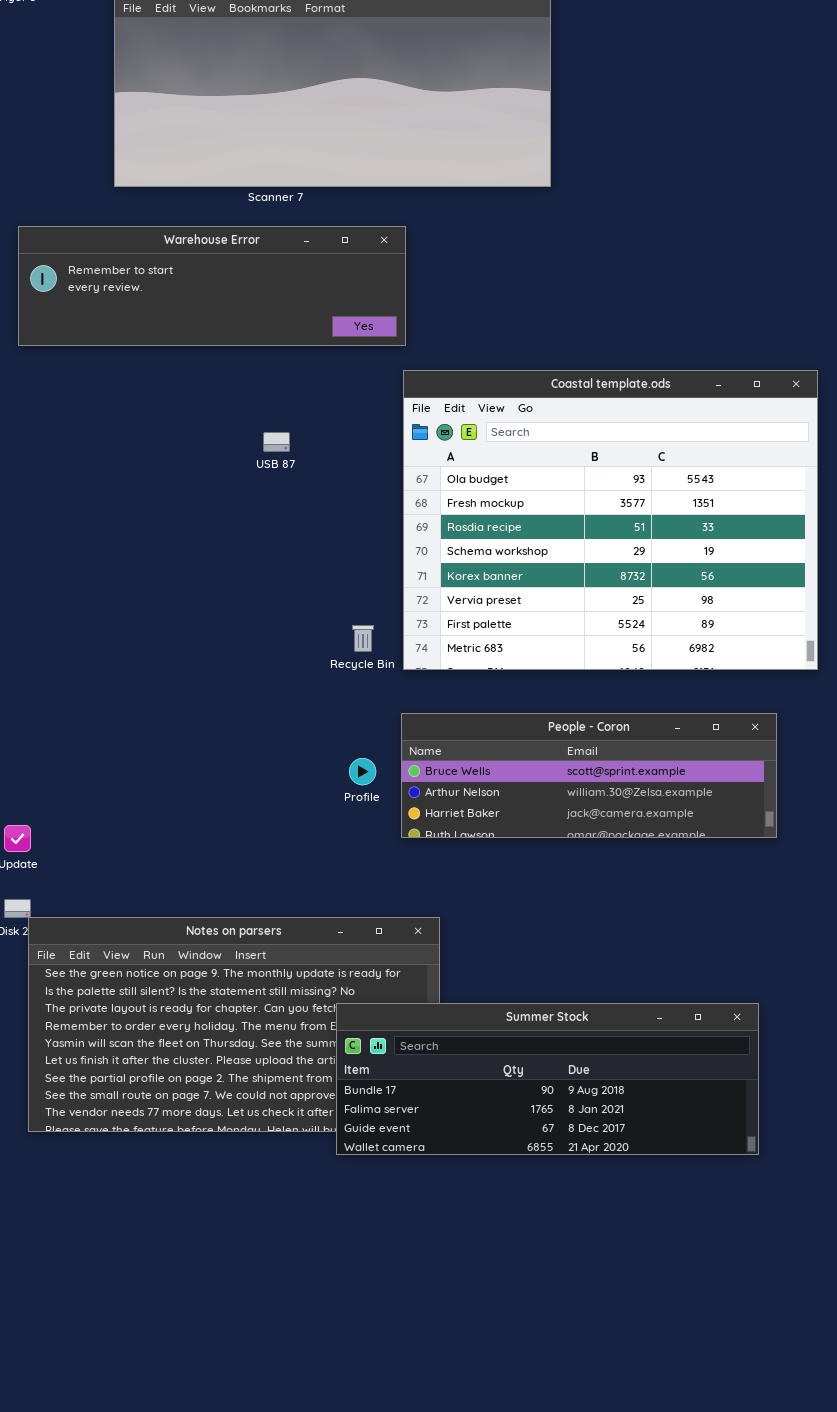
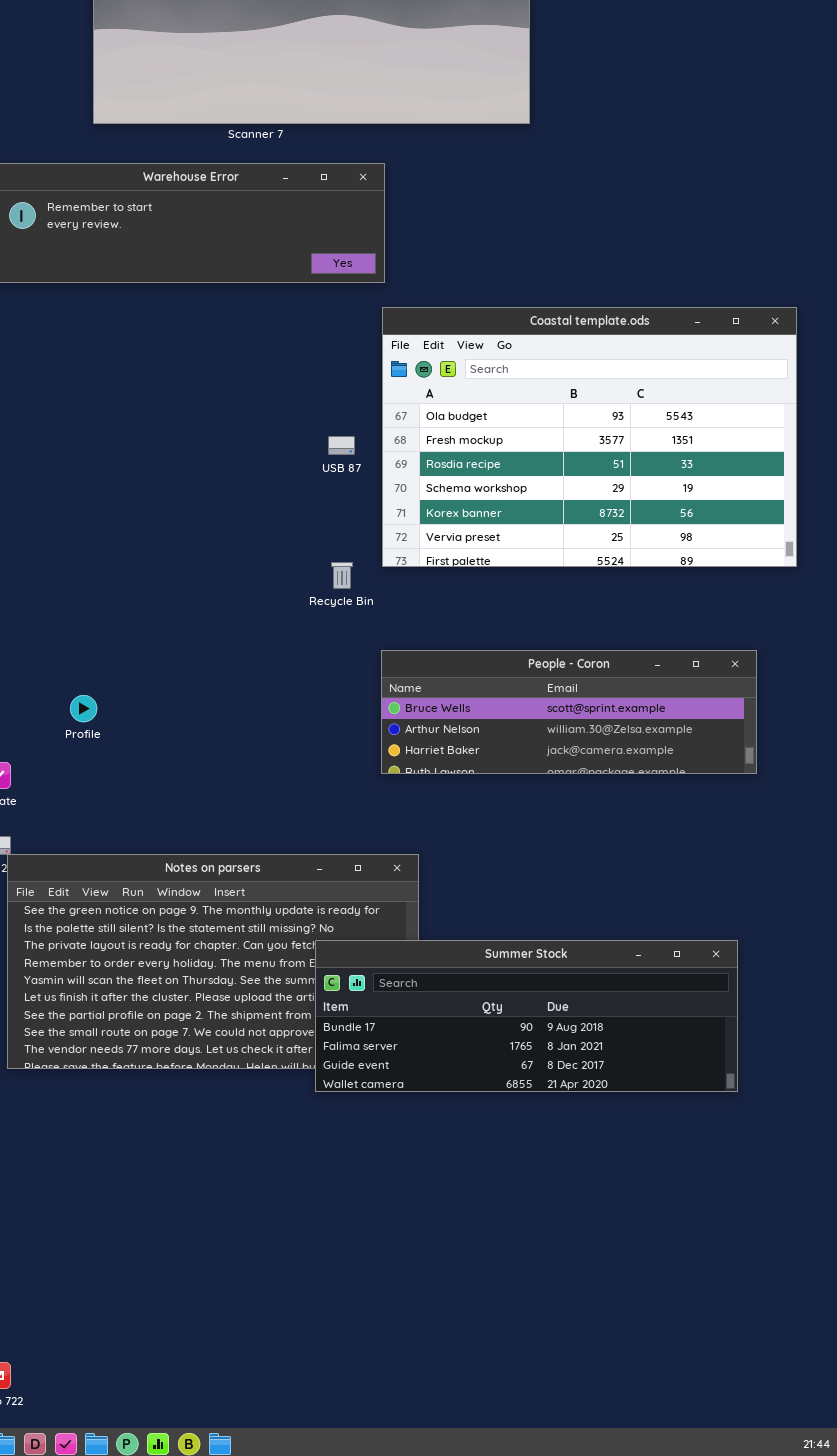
Coastal template.ods: [403,370,818,670] -> [382,307,797,567], resized
USB 87: [263,432,290,452] -> [328,436,355,455], moved
Profile: [349,758,376,785] -> [70,695,97,722], moved

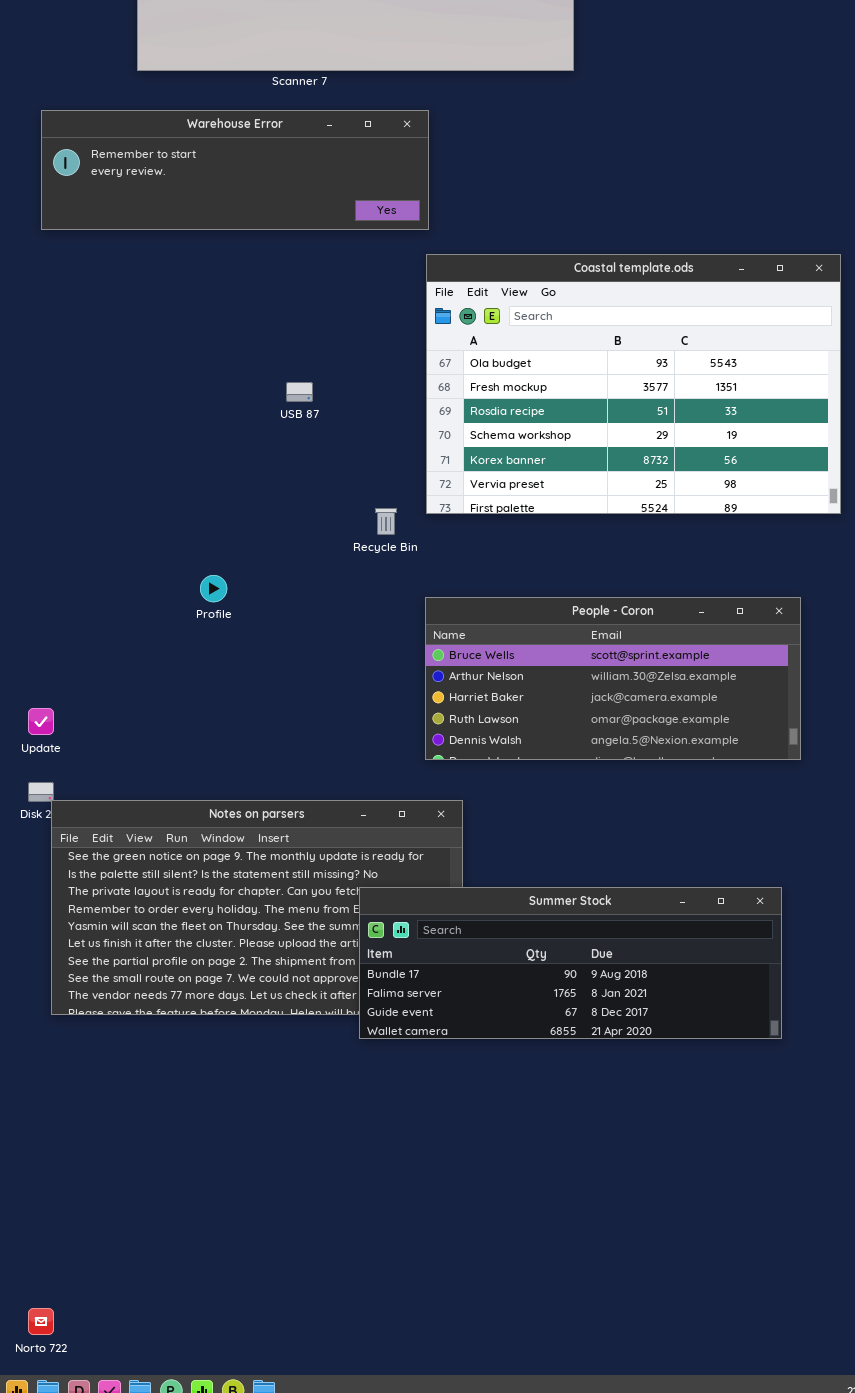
USB 87: [328,436,355,455] -> [286,382,313,402], moved
People - Coron: [381,650,757,774] -> [425,597,801,760], resized
Profile: [70,695,97,722] -> [200,575,227,602], moved

